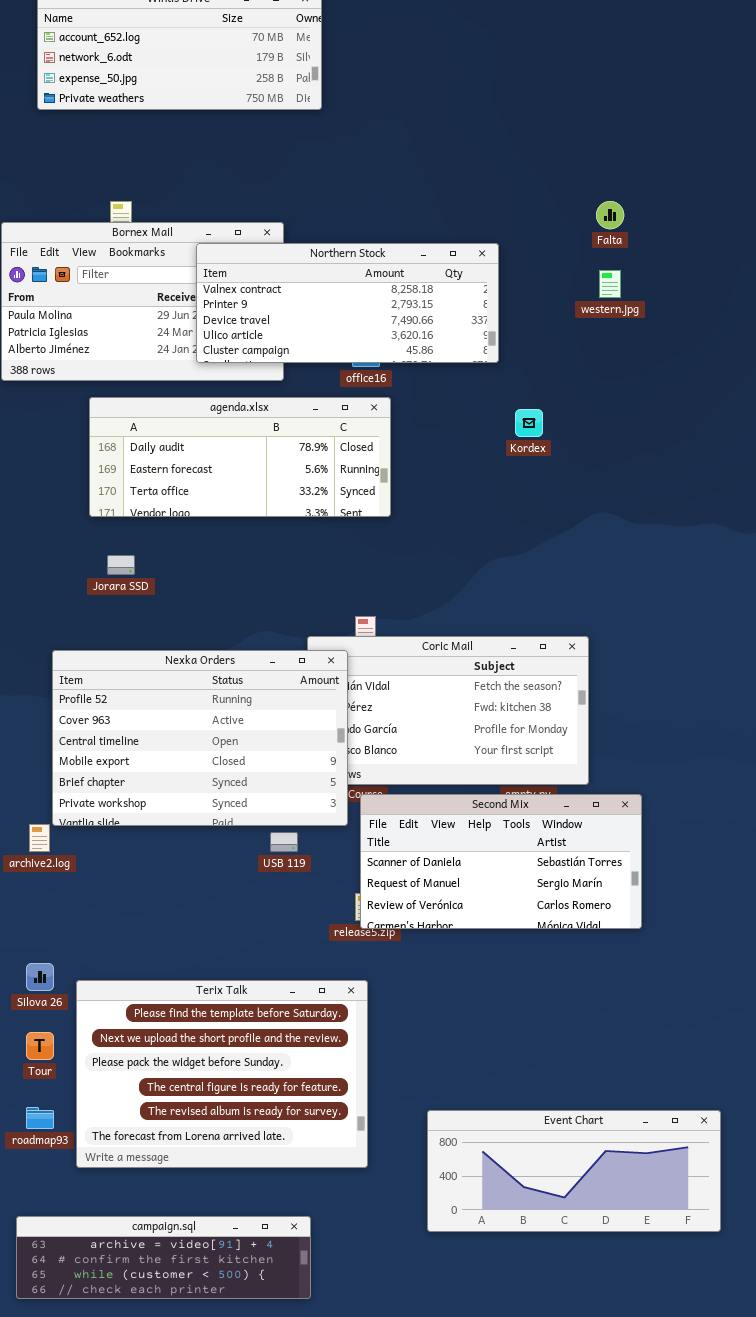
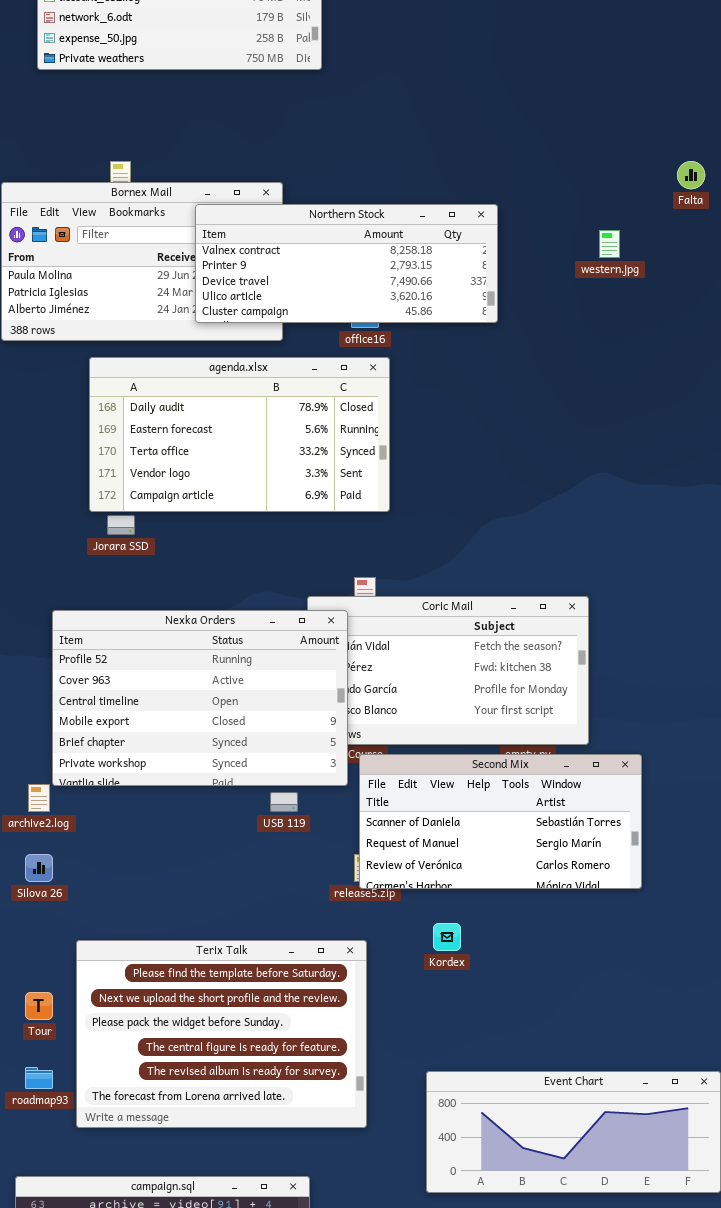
Falta: [596,201,624,229] -> [677,161,705,189], moved
agenda.xlsx: [89,397,391,517] -> [89,357,390,512], resized
Kordex: [515,409,543,437] -> [433,923,461,951], moved
Silova 26: [26,963,54,991] -> [25,854,53,882], moved

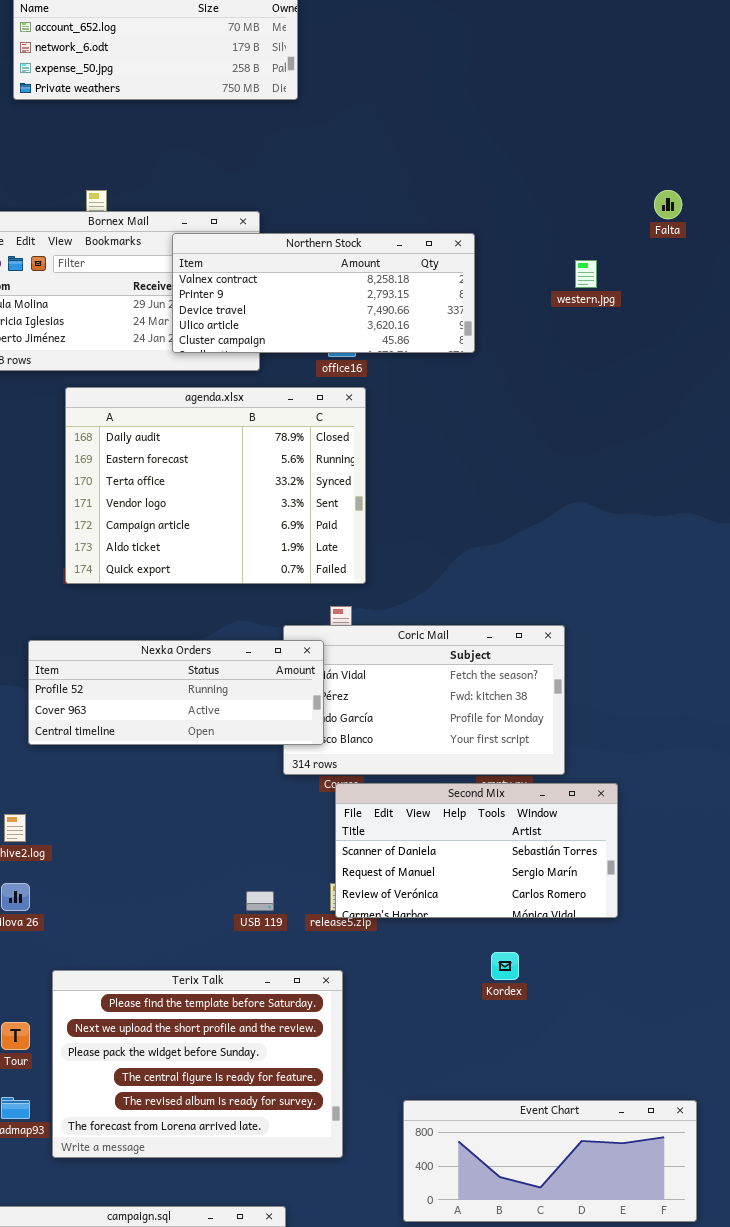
agenda.xlsx: [89,357,390,512] -> [65,387,366,584], resized
Nexka Orders: [52,610,348,786] -> [28,640,324,745], resized
USB 119: [270,792,298,812] -> [246,891,274,911], moved
Kordex: [433,923,461,951] -> [491,952,519,980], moved

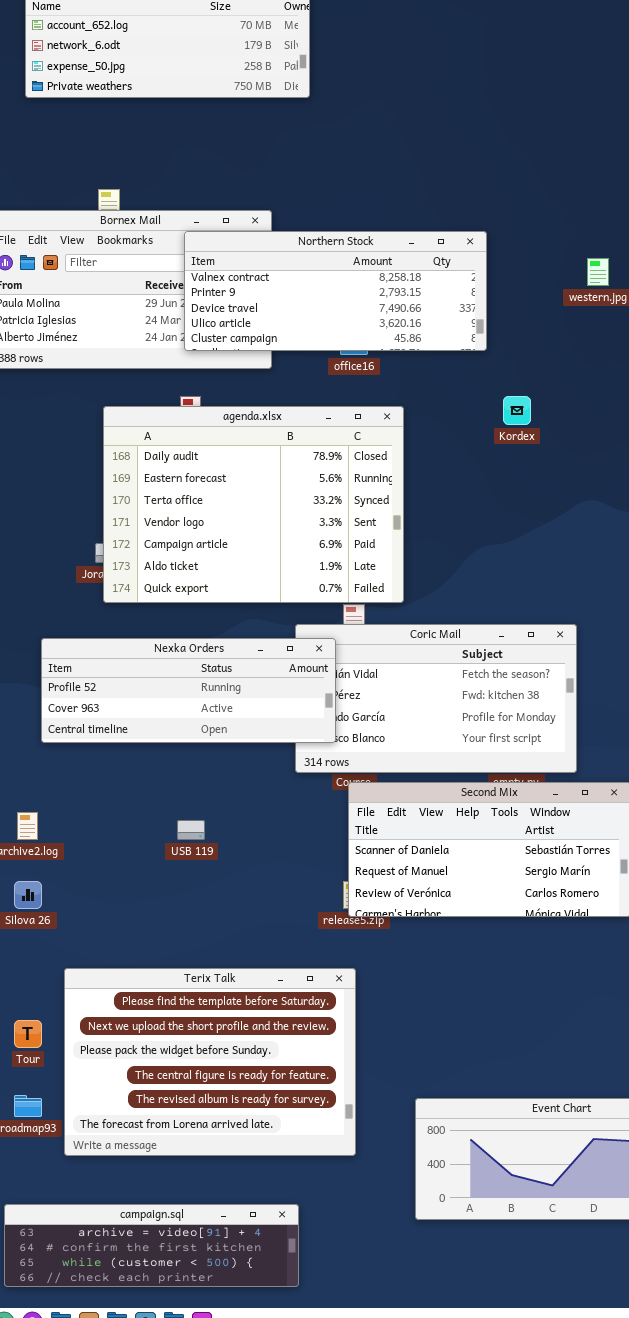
agenda.xlsx: [65,387,366,584] -> [103,406,404,603], moved
USB 119: [246,891,274,911] -> [177,820,205,840], moved
Kordex: [491,952,519,980] -> [503,396,531,425], moved

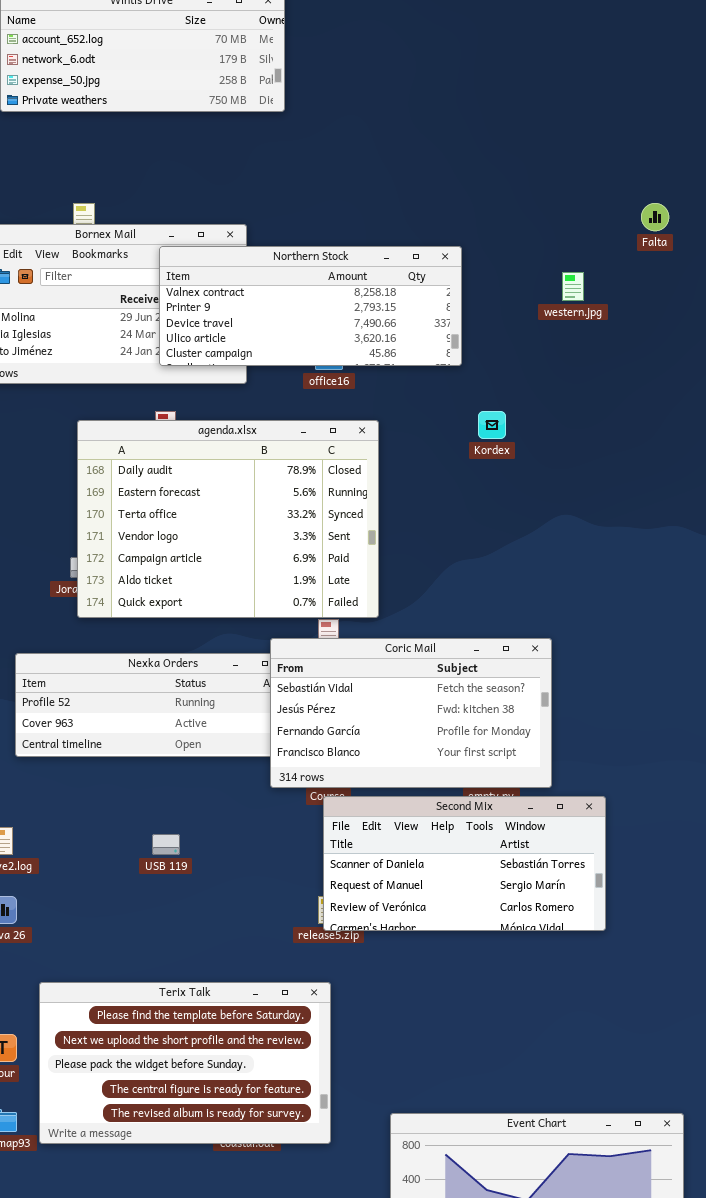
Coric Mail: [295,624,577,773] -> [270,638,552,788], raised
Terix Talk: [64,968,356,1156] -> [39,982,331,1144], resized

